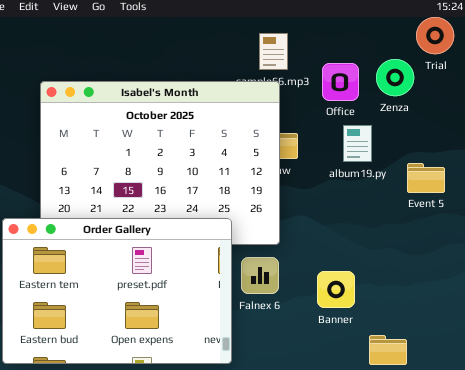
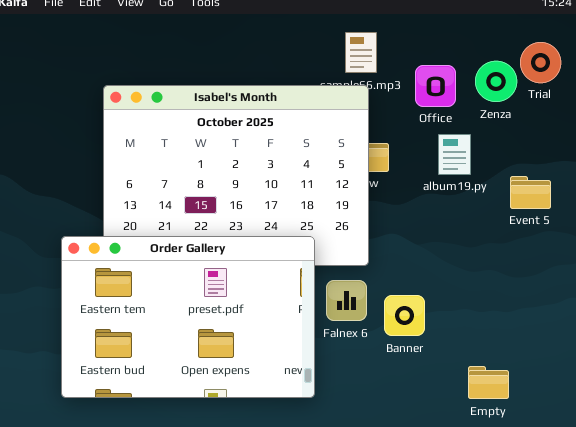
Trial: [416,17,454,54] -> [520,42,561,83], moved
Banner: [317,271,355,308] -> [384,295,425,336], moved

